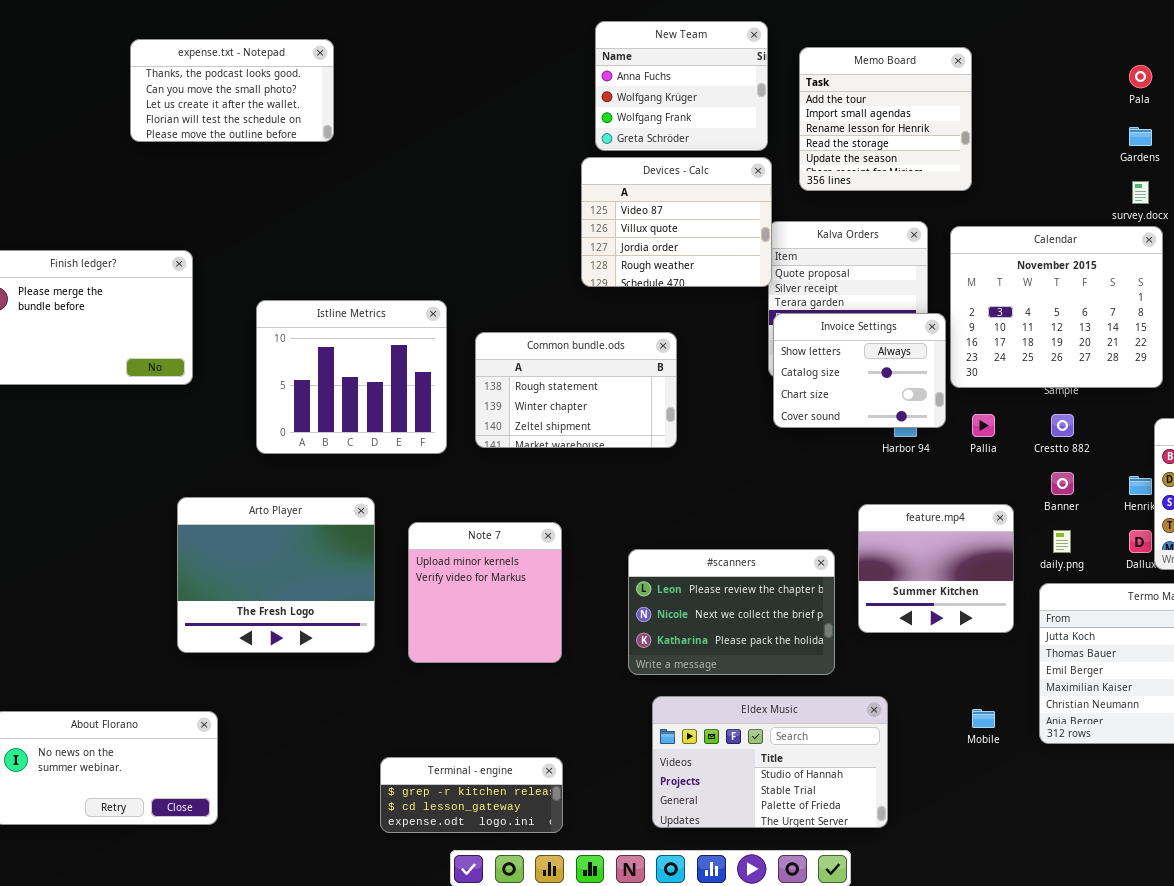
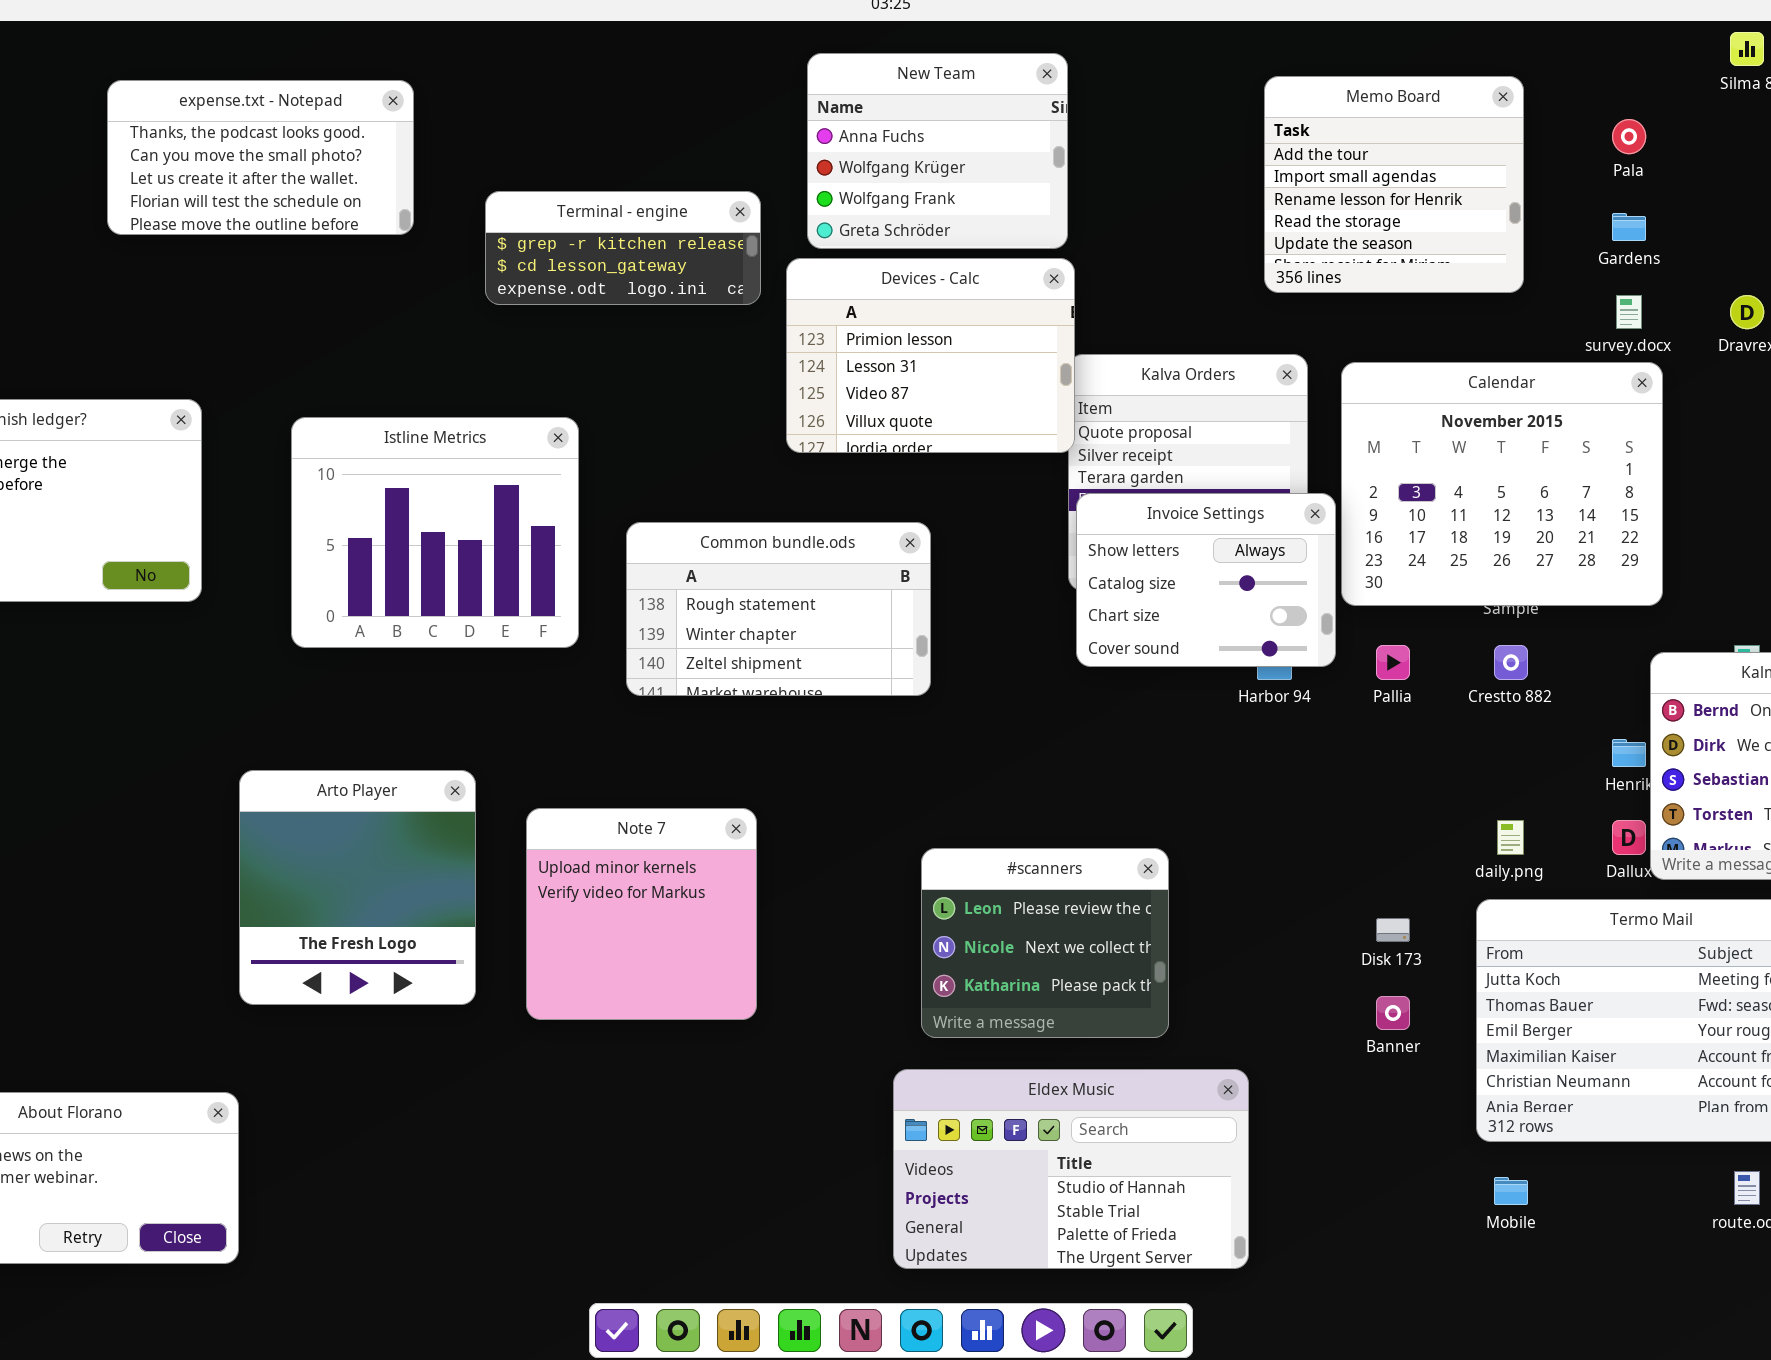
Memo Board: [799,47,972,191] -> [1264,76,1524,293], moved
Devices - Calc: [581,157,772,287] -> [786,258,1075,453], scrolled up 2 rows
Istline Metrics: [256,300,447,454] -> [291,417,579,648], moved
Banner: [1051,472,1074,495] -> [1376,996,1410,1030], moved
Arto Player: [177,497,375,653] -> [239,770,476,1005], resized
feature.mp4: [858,504,1014,633] -> none, closed
#scanners: [628,549,835,675] -> [921,848,1169,1038], resized
Mobile: [972,709,995,728] -> [1494,1177,1528,1205], moved
Terminal - engine: [380,757,563,833] -> [485,191,761,305], moved

